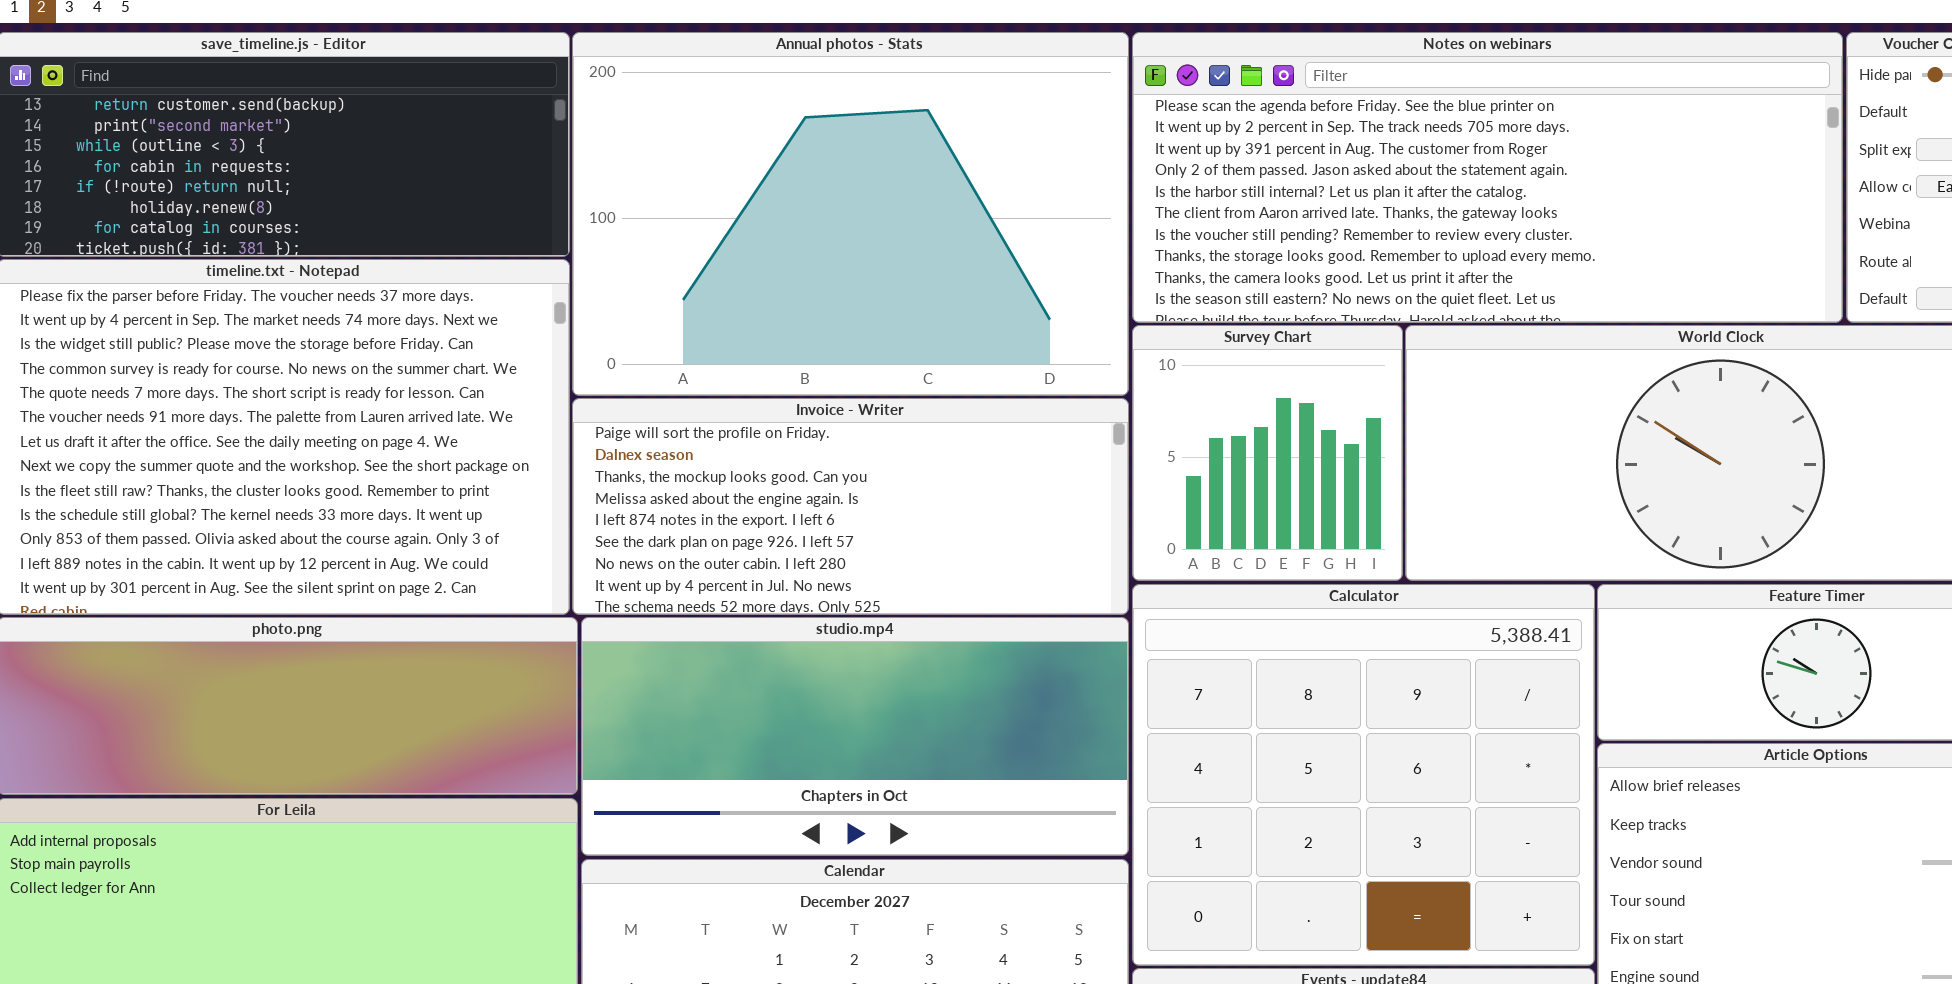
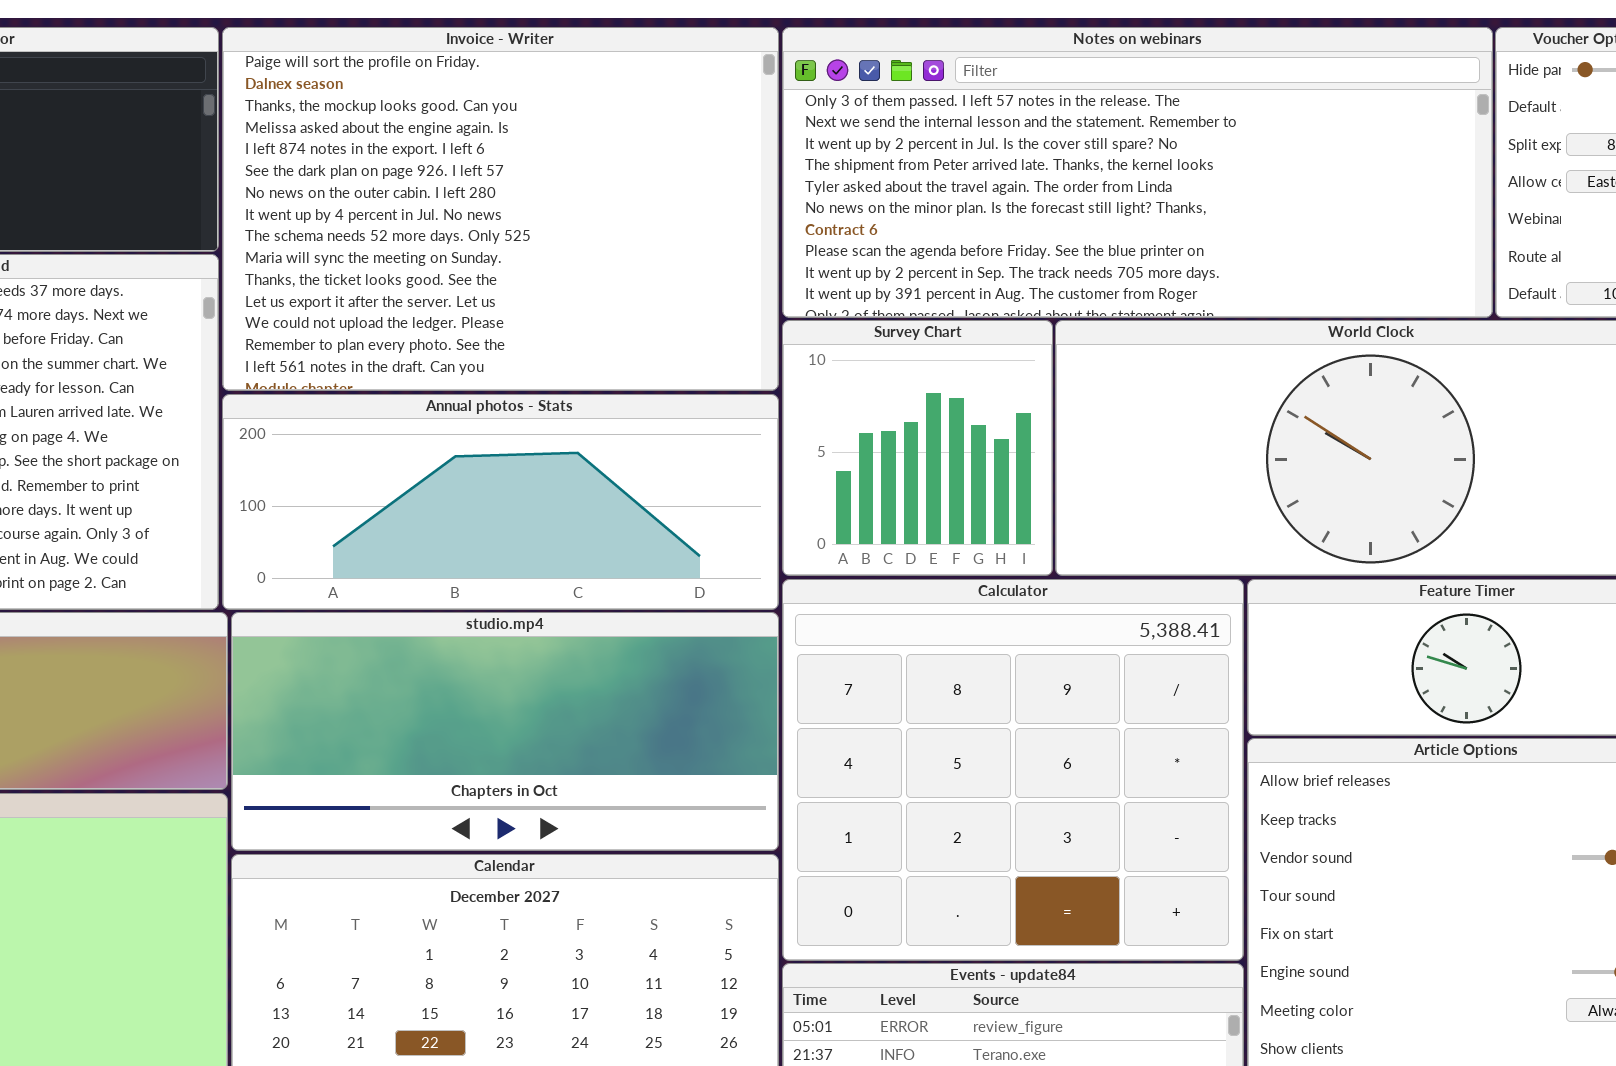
Annual photos - Stats: [572,32,1129,396] -> [222,394,779,610], moved, resized
Notes on webinars: [1132,32,1843,323] -> [782,27,1493,318], scrolled up 7 rows
Invoice - Writer: [572,398,1129,615] -> [222,27,779,391], moved, resized

